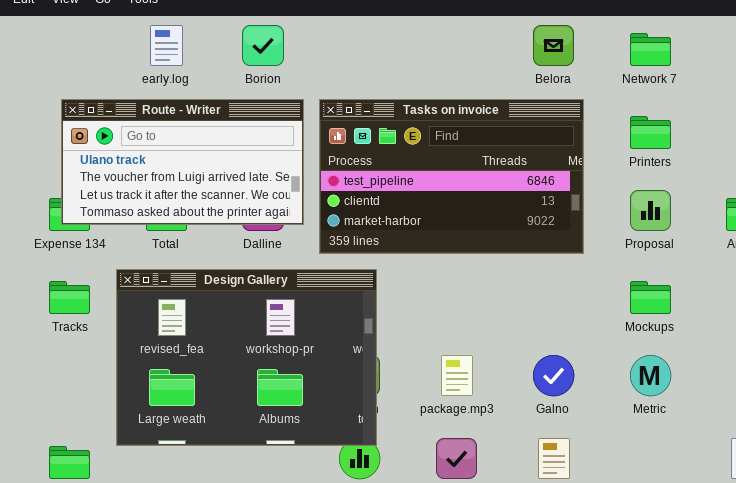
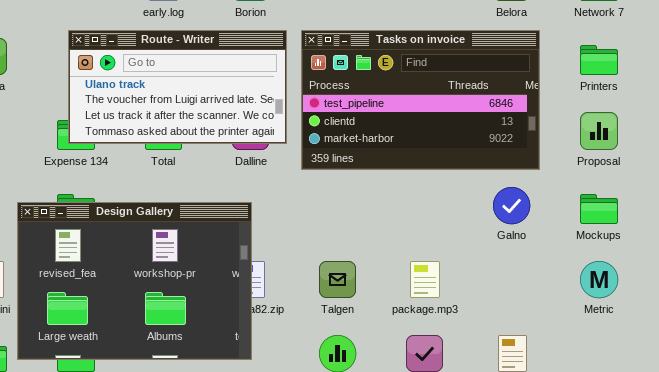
Design Gallery: [116,269,377,446] -> [17,202,252,360], moved
Galno: [533,355,574,396] -> [493,187,530,224], moved

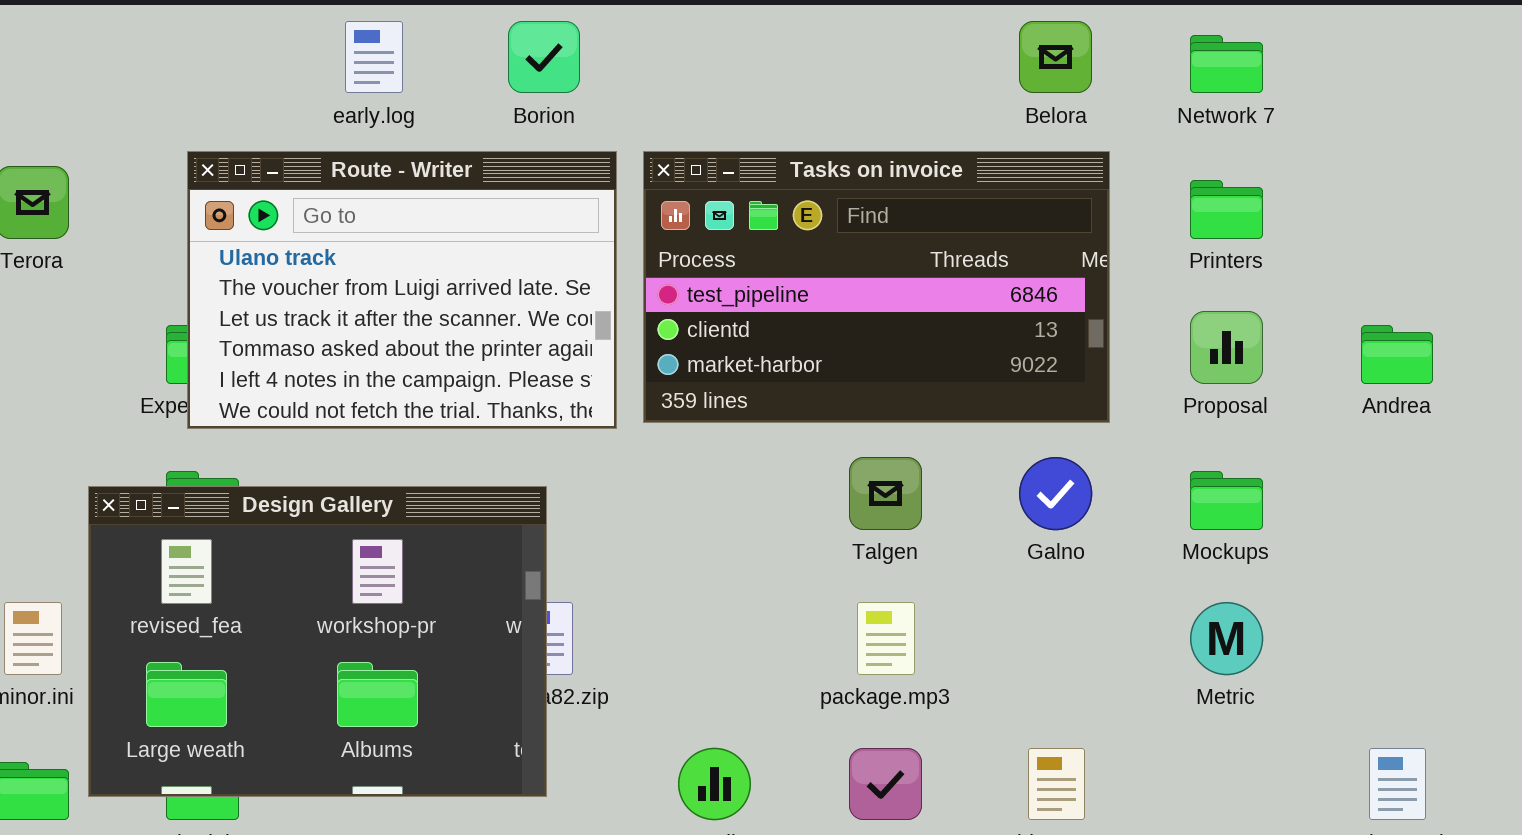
Route - Writer: [68,30,287,144] -> [187,151,617,429], resized
Talgen: [319,261,356,298] -> [849,457,922,530], moved

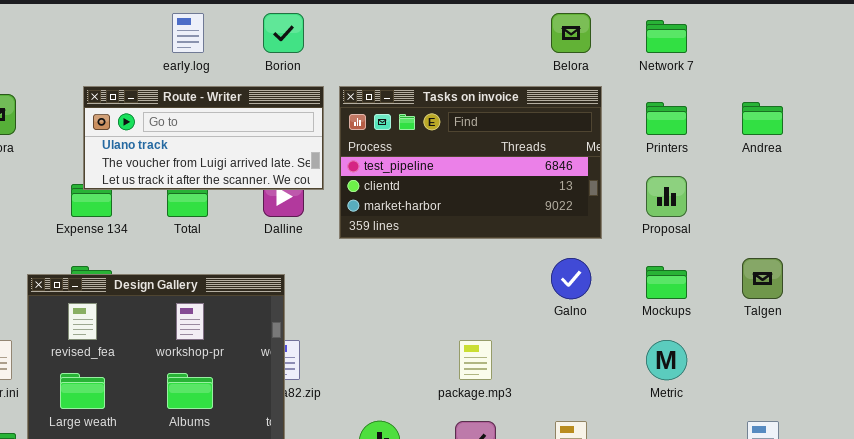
Route - Writer: [187,151,617,429] -> [83,86,324,190], resized
Andrea: [1361,325,1433,384] -> [742,102,783,135], moved
Talgen: [849,457,922,530] -> [742,258,783,299], moved

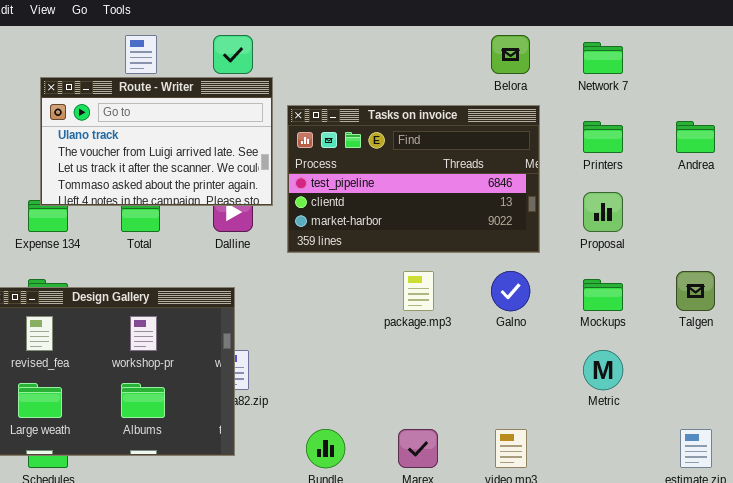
Route - Writer: [83,86,324,190] -> [40,77,273,206], resized
package.mp3: [459,340,492,380] -> [403,271,434,311], moved

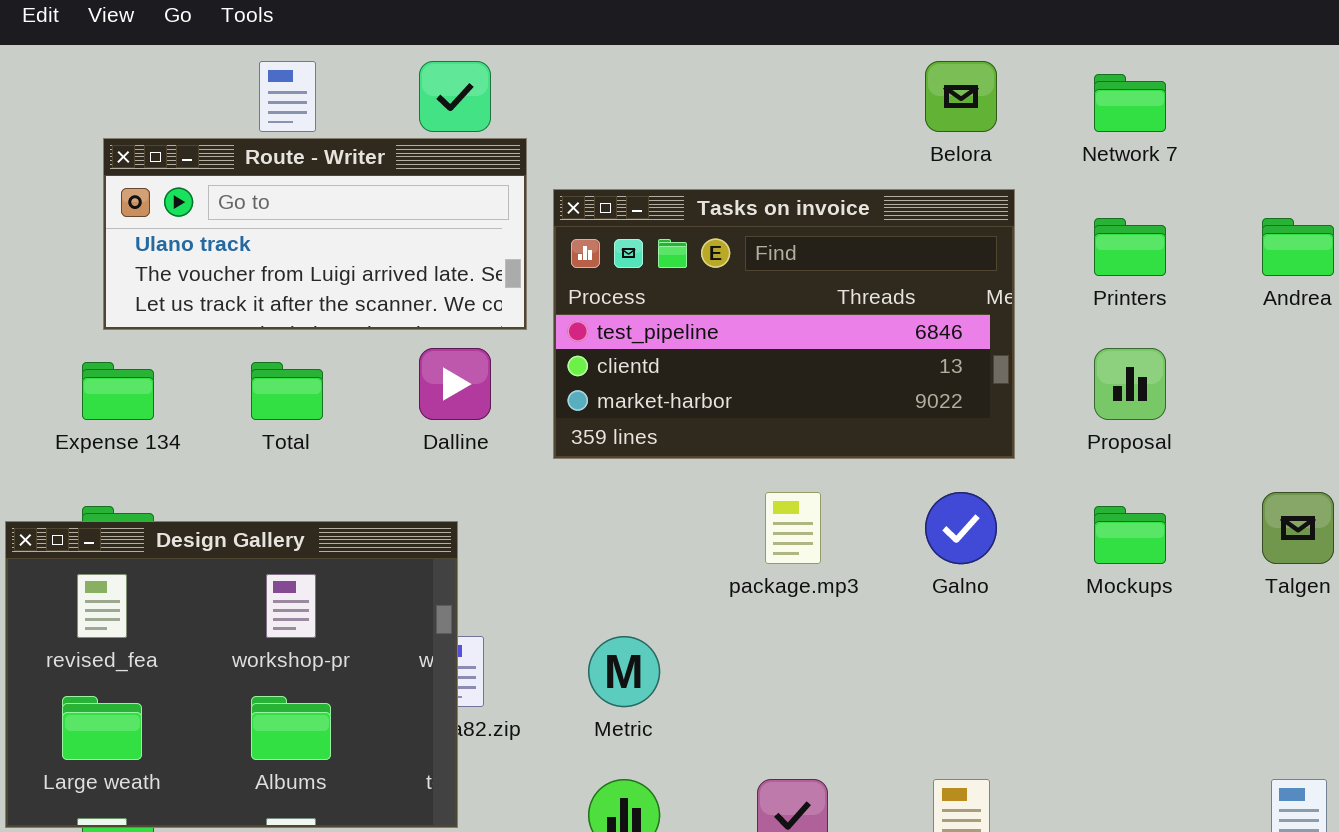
Route - Writer: [40,77,273,206] -> [103,138,527,330], resized
Metric: [583,350,623,390] -> [588,636,660,707], moved

